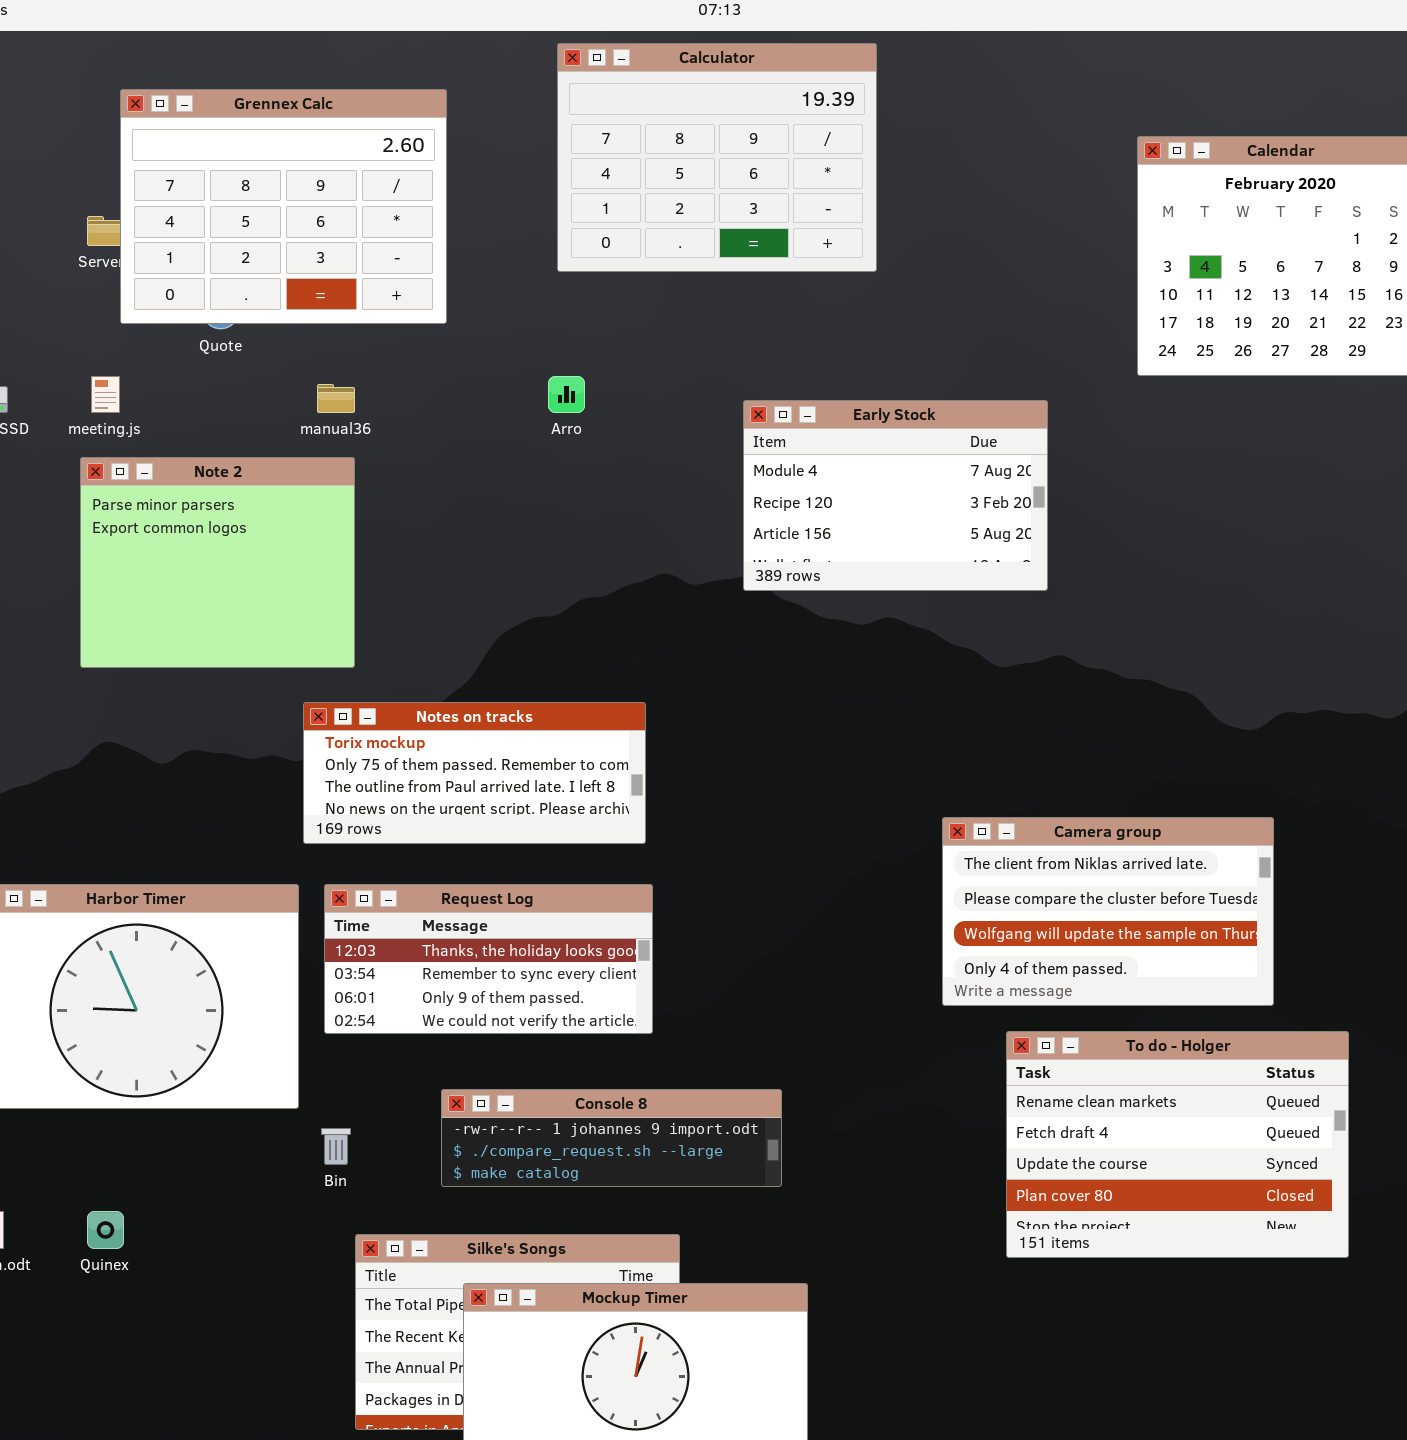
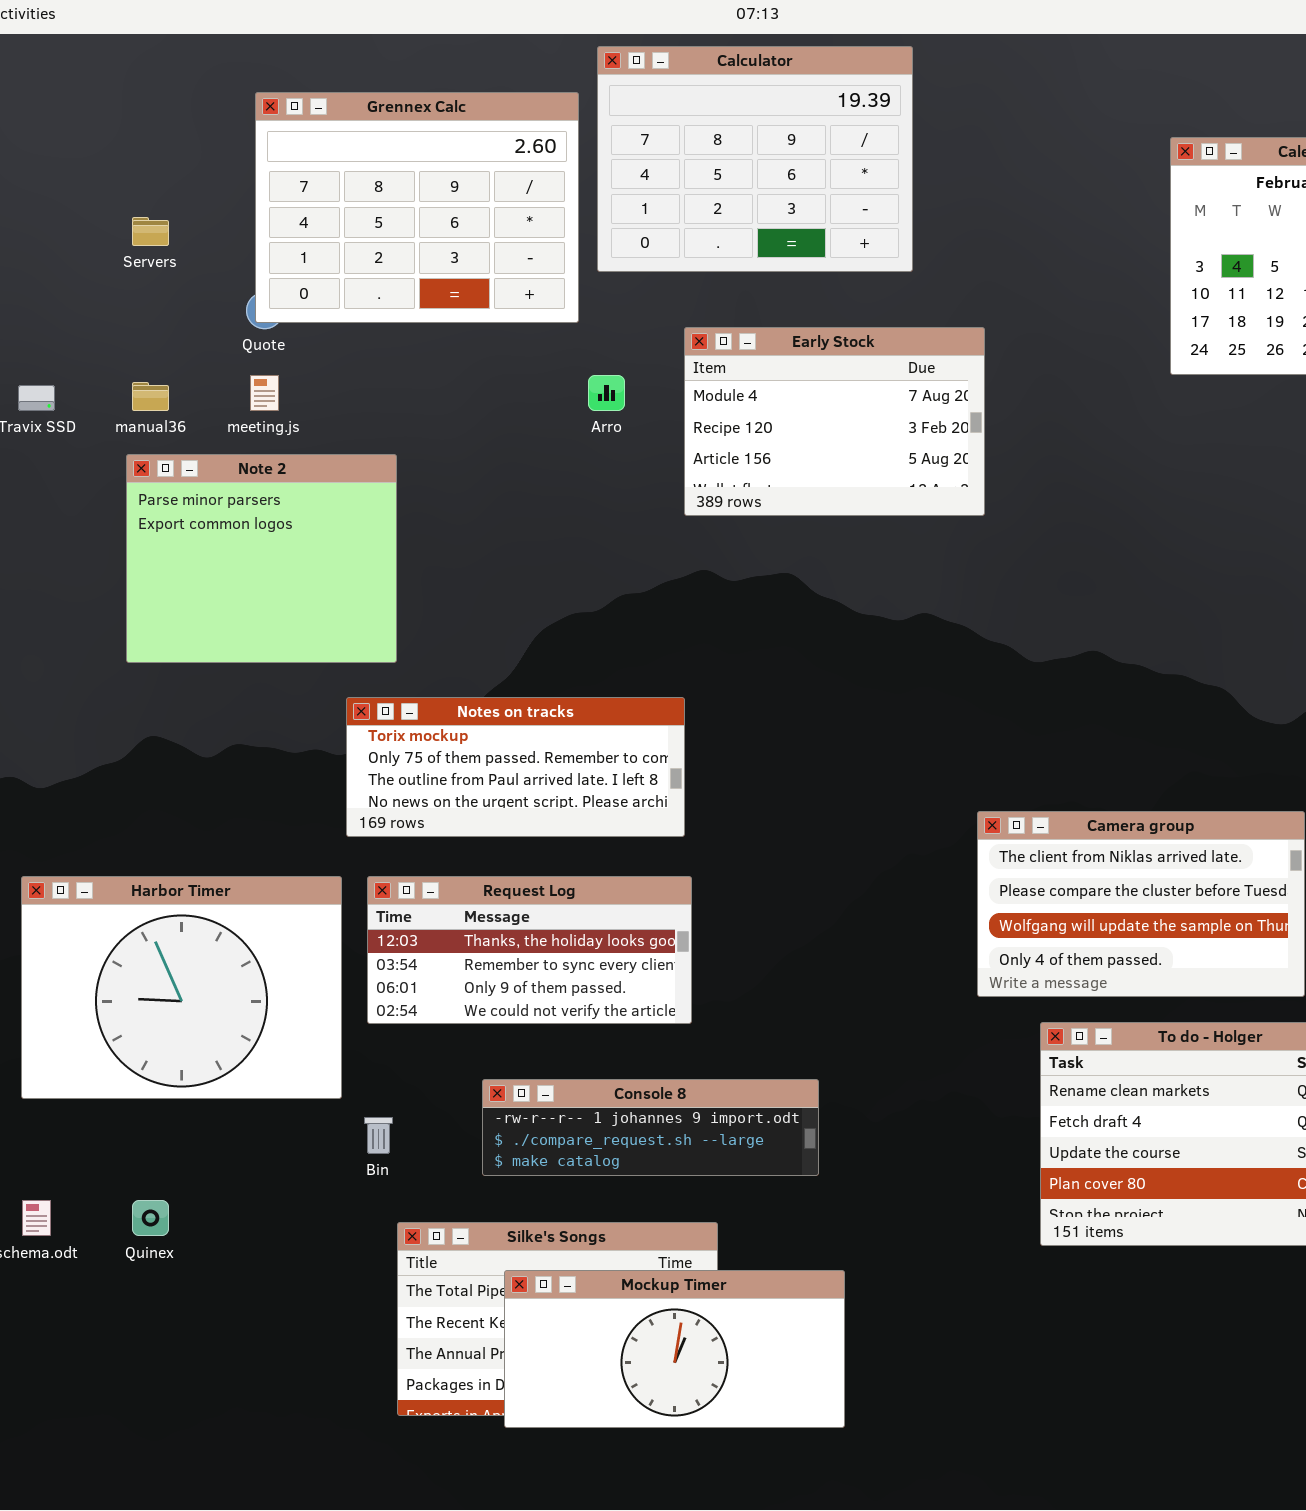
Grennex Calc: [120,89,447,324] -> [255,92,579,323], moved
meeting.js: [91,376,120,413] -> [250,375,279,411], moved
manual36: [317,384,355,413] -> [132,382,169,411], moved
Early Stock: [743,400,1048,591] -> [684,327,985,516], moved

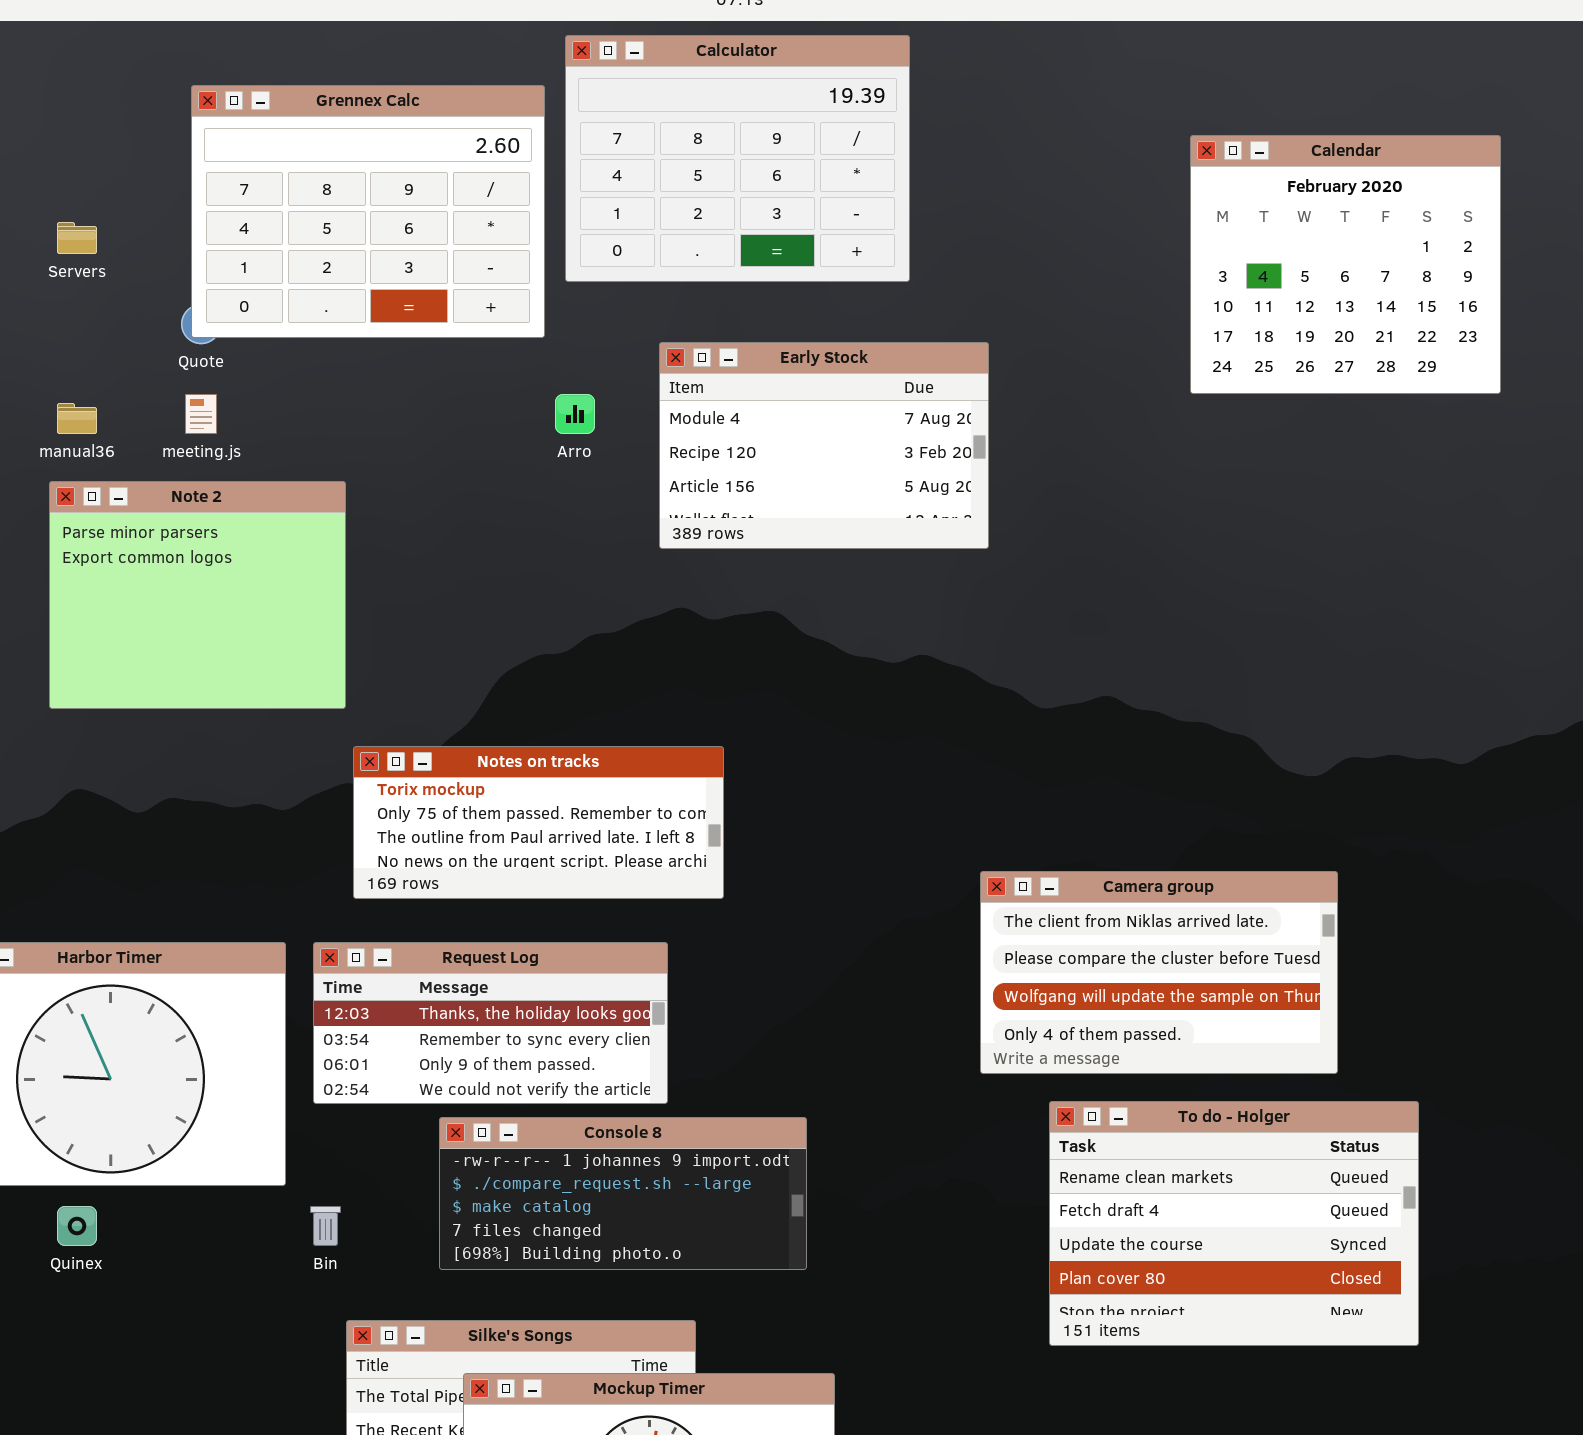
Notes on tracks: [346,697,685,837] -> [353,746,724,899], moved
Console 8: [482,1079,819,1176] -> [439,1117,807,1270], resized
Quinex: [132,1200,169,1236] -> [57,1206,97,1246], moved

